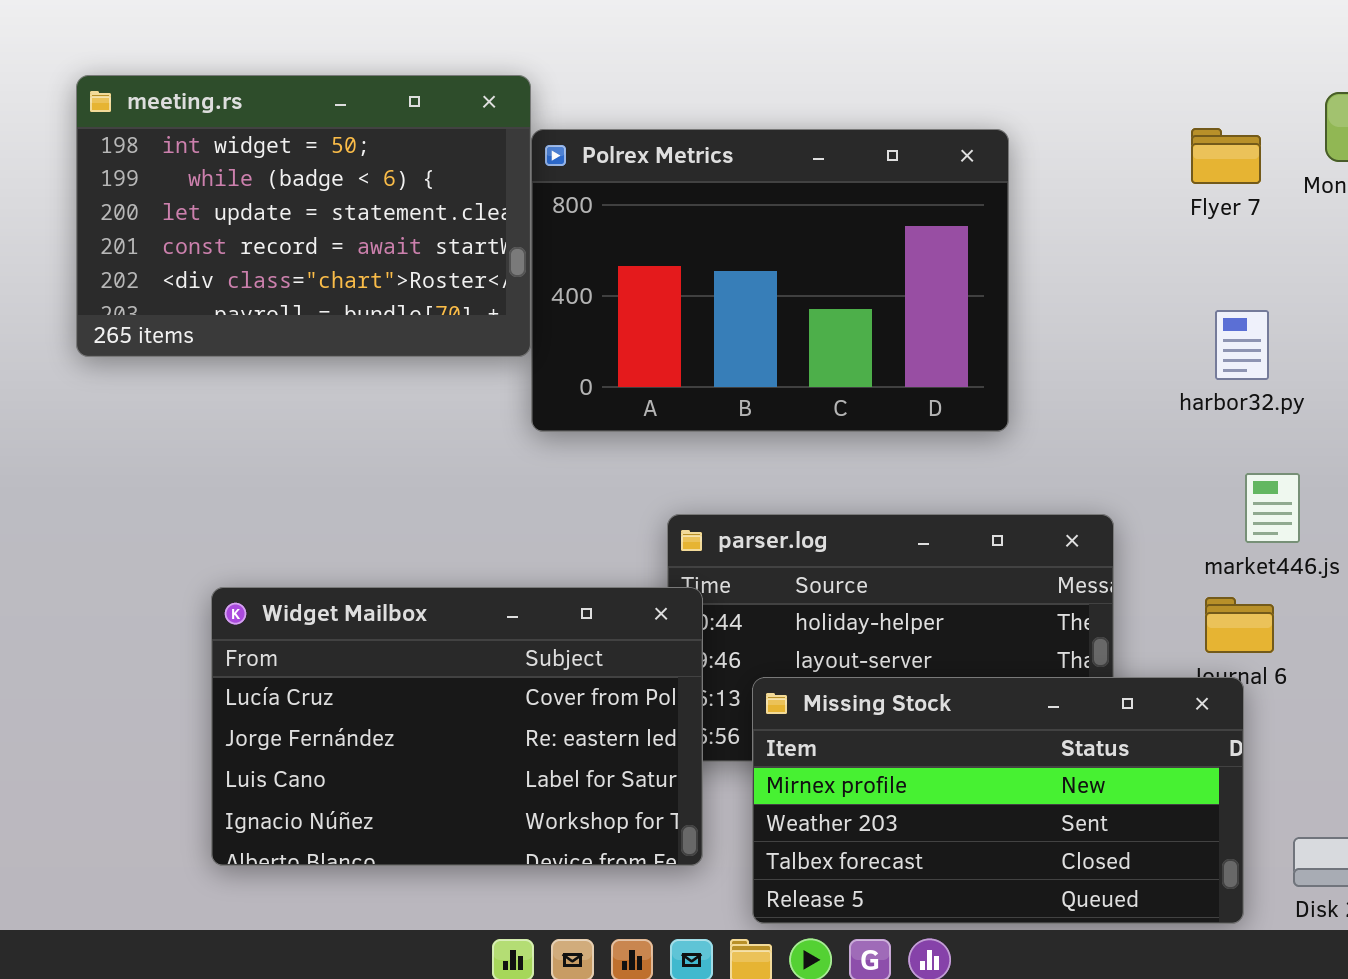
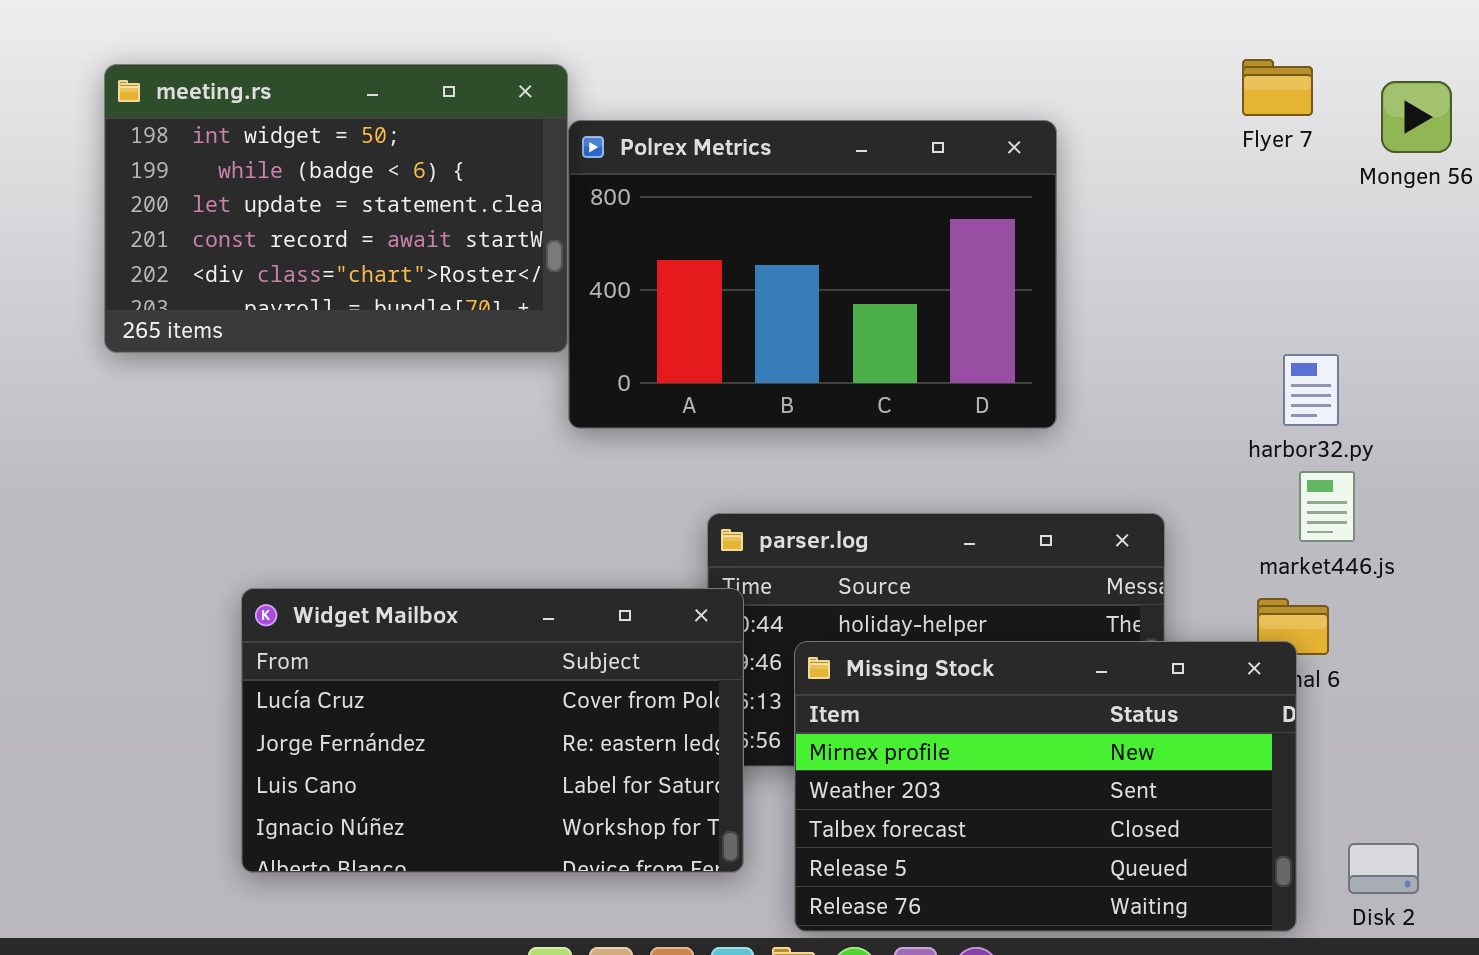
Flyer 7: [1191,128,1261,184] -> [1242,59,1313,116], moved
harbor32.py: [1215,310,1269,380] -> [1283,354,1339,426], moved
Missing Stock: [752,677,1244,924] -> [794,641,1297,932], resized

